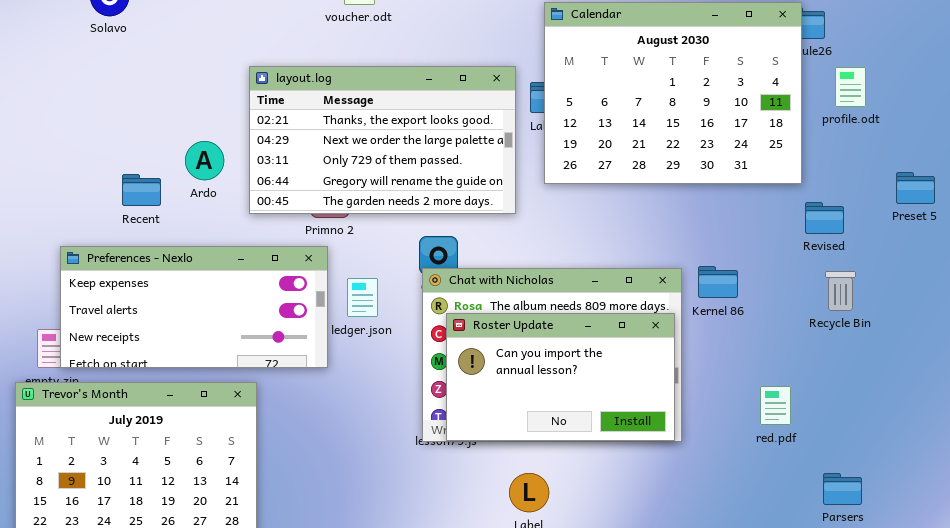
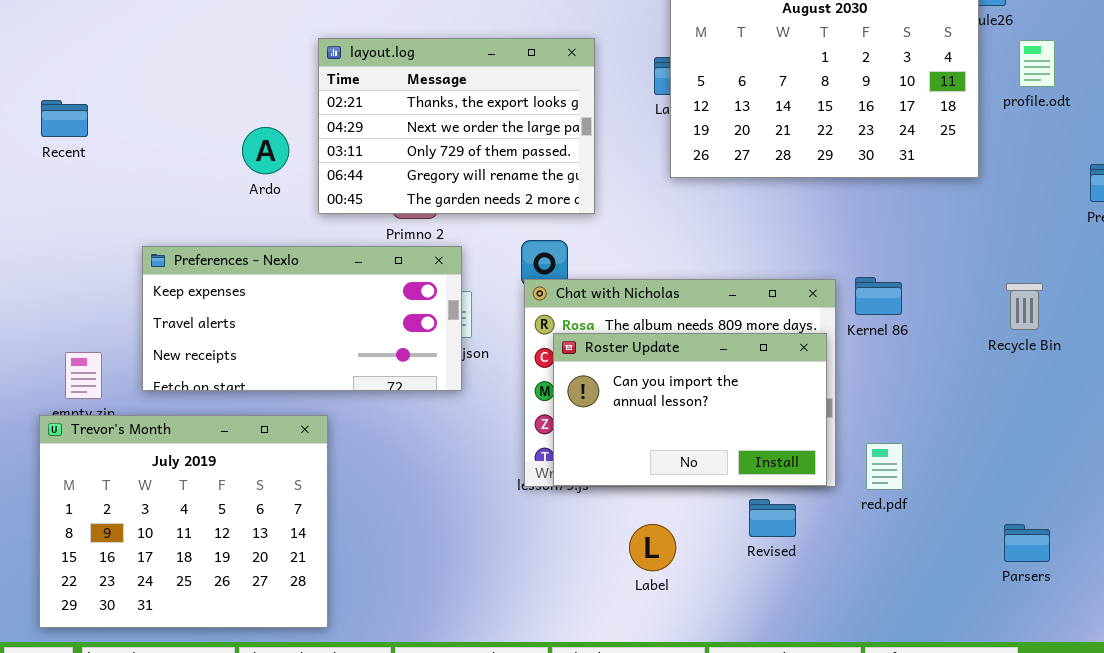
layout.log: [249,66,516,214] -> [318,38,595,214], resized
Recent: [122,174,161,206] -> [41,100,88,137], moved
Revised: [805,202,844,234] -> [749,499,796,537], moved
Preferences - Nexlo: [60,246,328,368] -> [142,246,462,391], moved
red.pdf: [760,386,791,425] -> [866,443,903,490], moved

